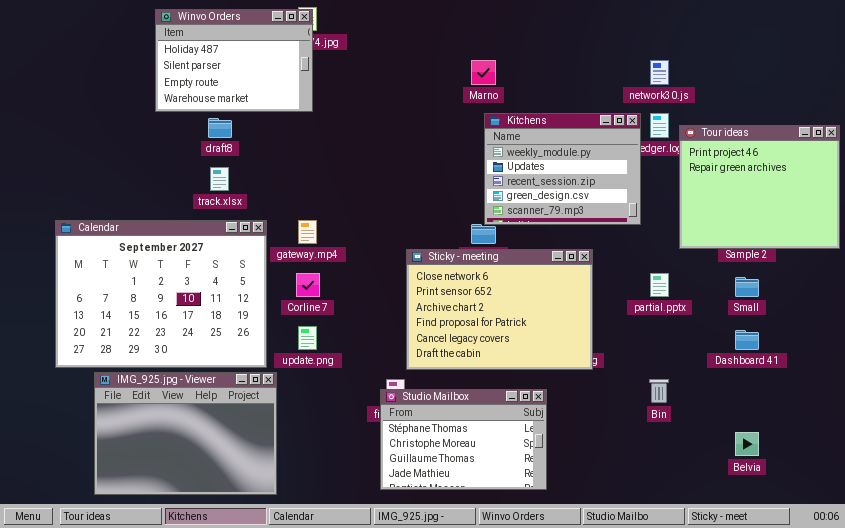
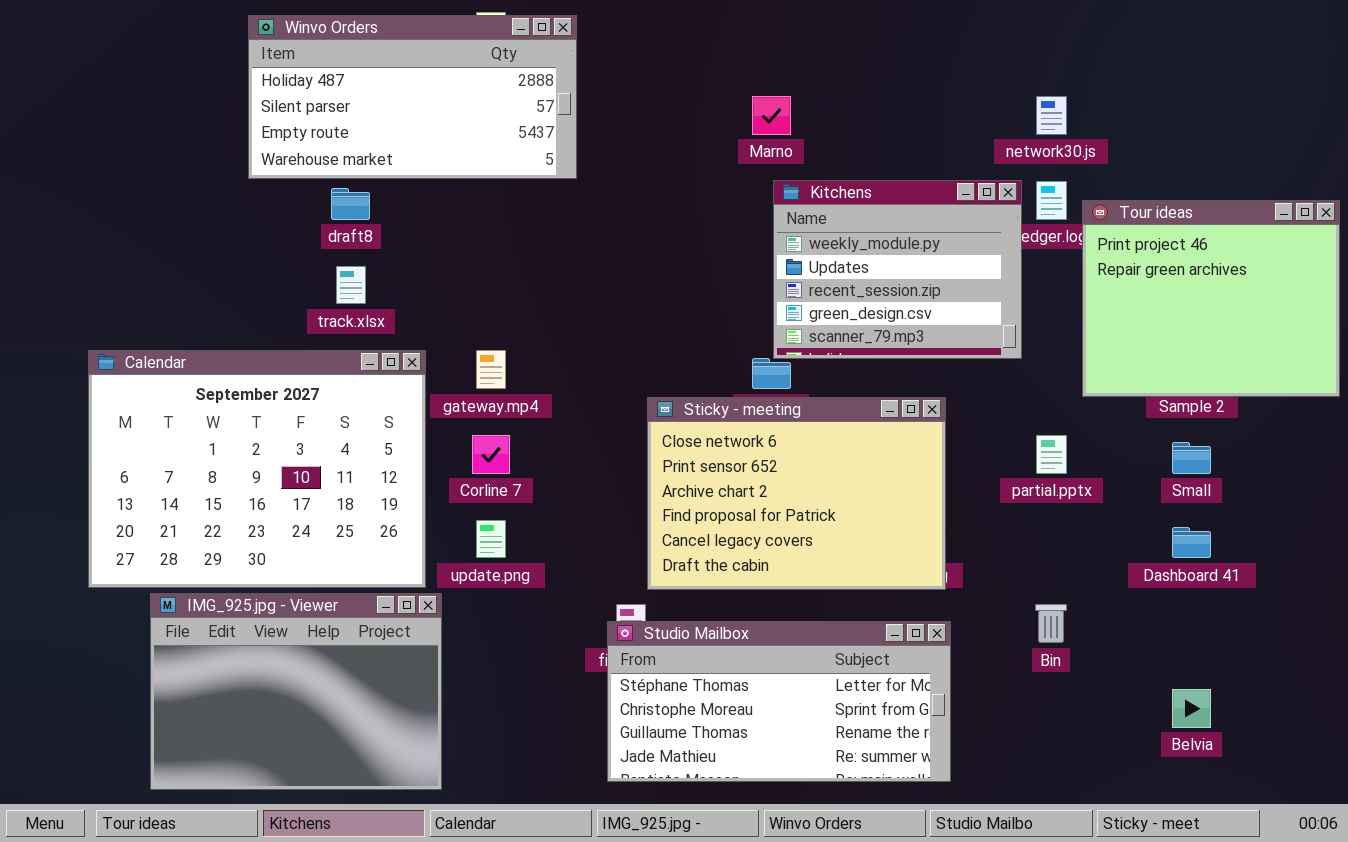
Winvo Orders: [155,9,313,112] -> [248,15,577,179], resized
Studio Mailbox: [380,389,547,490] -> [607,621,951,782], resized

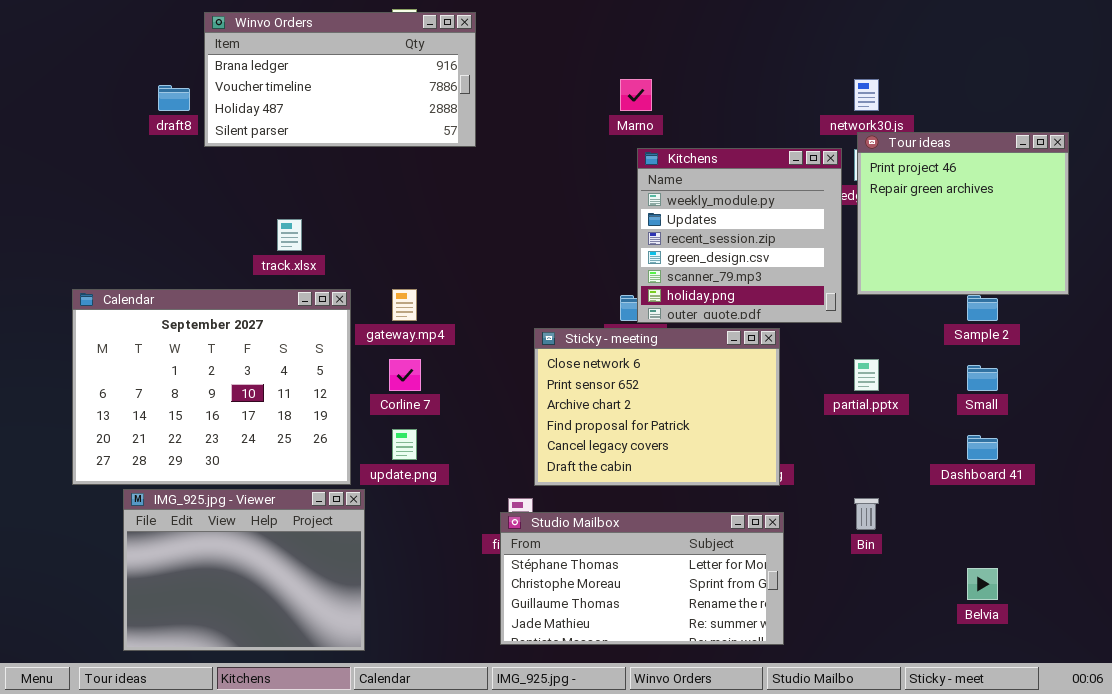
Winvo Orders: [248,15,577,179] -> [204,12,476,147], scrolled up 2 rows
Kitchens: [773,180,1022,359] -> [637,148,842,323], resized
draft8: [331,188,370,220] -> [158,85,190,111], moved
Tour ideas: [1082,200,1340,397] -> [857,132,1069,295], moved

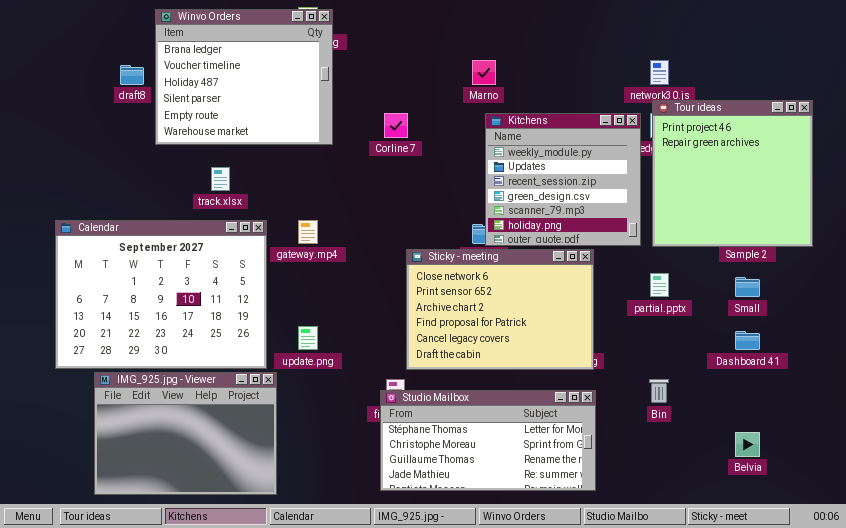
Winvo Orders: [204,12,476,147] -> [155,9,333,145], resized
Tour ideas: [857,132,1069,295] -> [652,100,813,247], resized
Corline 7: [389,359,421,391] -> [384,113,408,138], moved

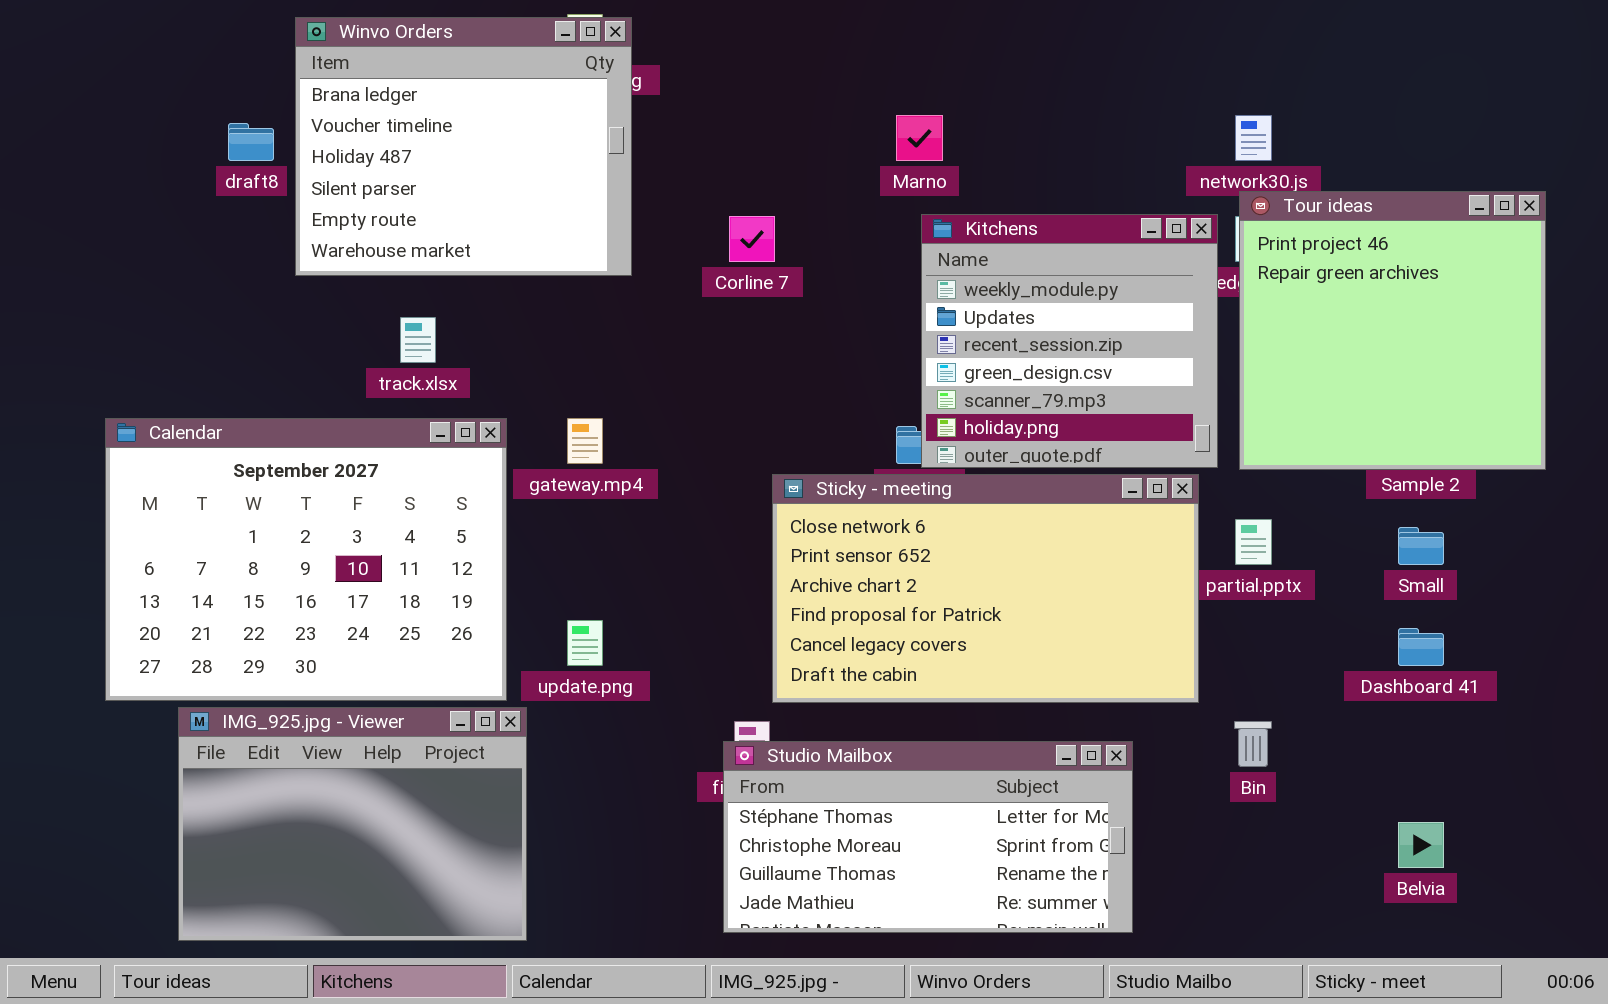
Sticky - meeting: [406,249,594,370] -> [772,474,1199,703], resized

